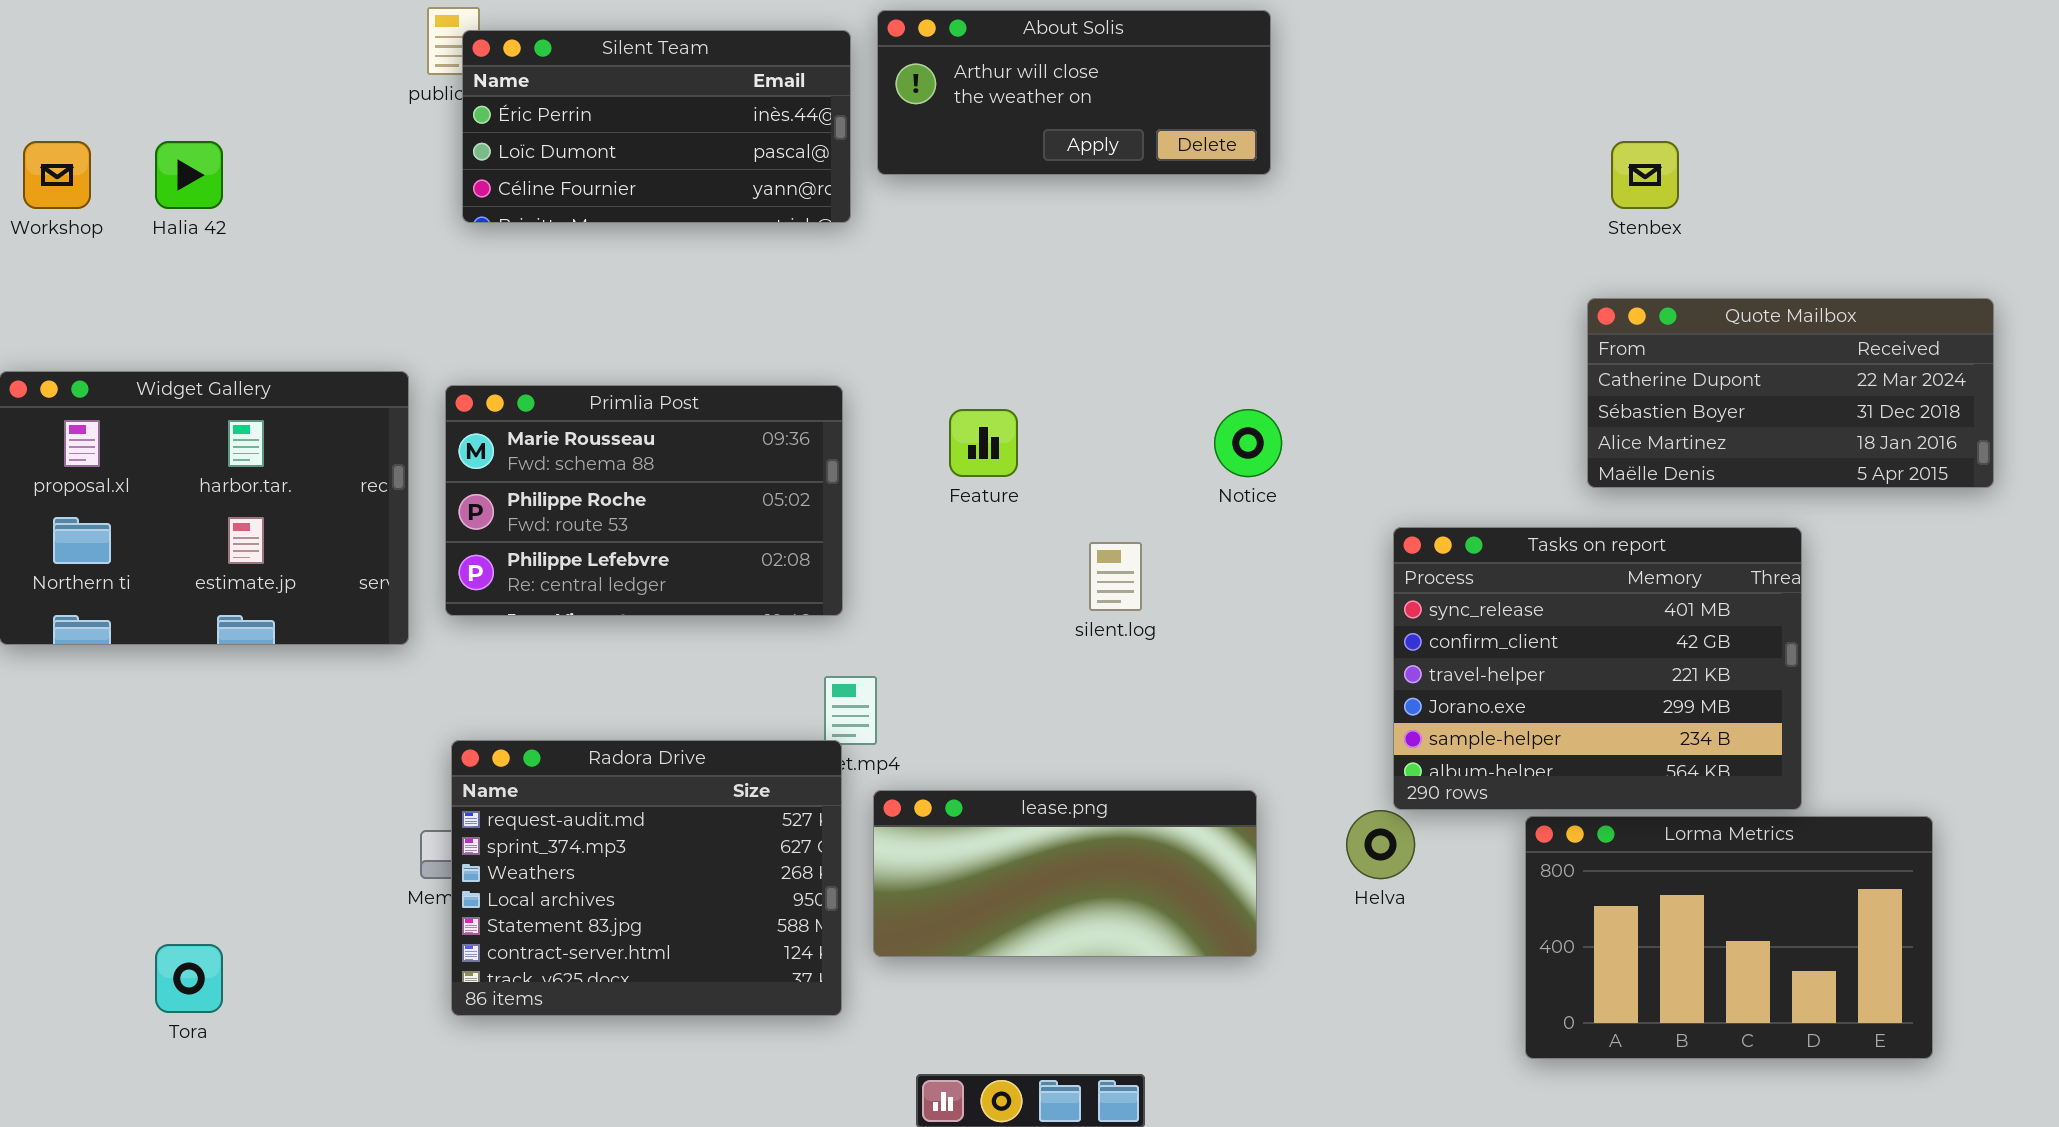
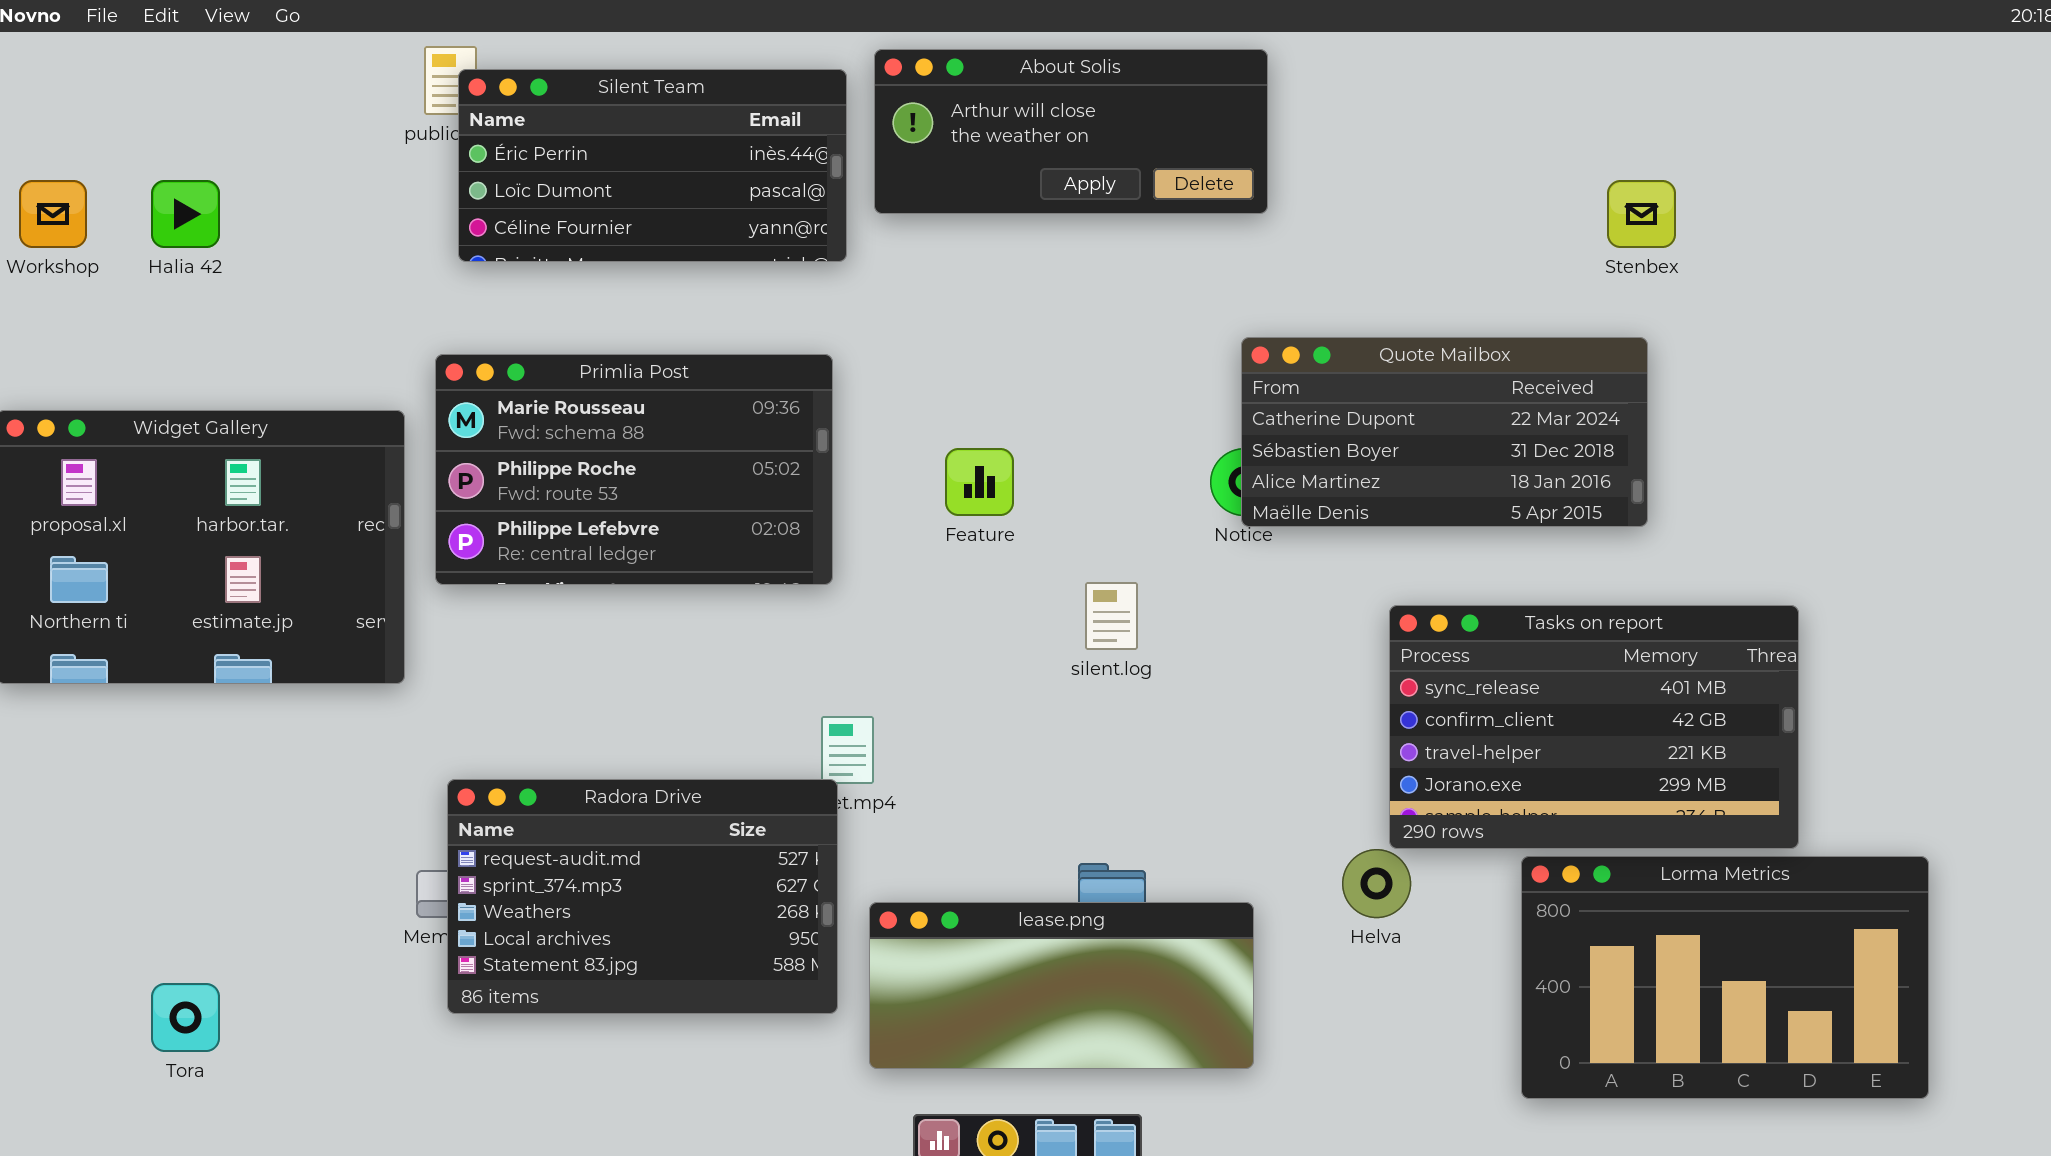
Quote Mailbox: [1587,298,1994,488] -> [1241,337,1648,527], moved
Primlia Post: [445,385,843,616] -> [435,354,833,585], moved
Tasks on report: [1393,527,1802,810] -> [1389,605,1799,849], resized
Radora Drive: [451,740,842,1016] -> [447,779,838,1014], resized
lease.png: [873,790,1257,957] -> [869,902,1254,1069], moved

